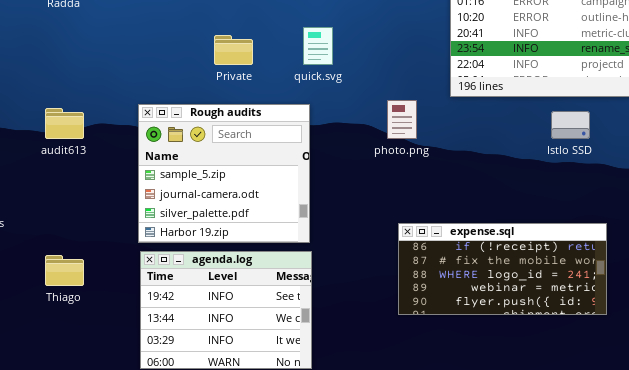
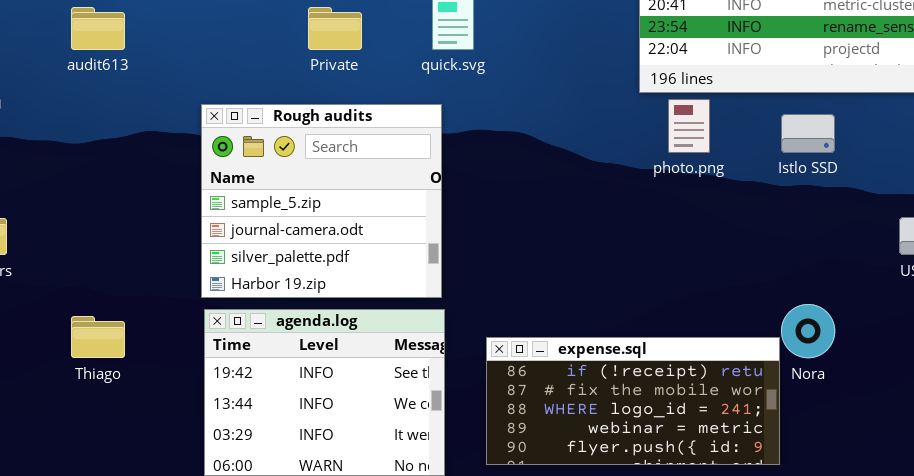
photo.png: [387,100,417,139] -> [668,99,710,153], moved
audit613: [45,108,84,139] -> [71,7,125,50], moved
expense.sql: [398,223,607,315] -> [486,337,780,465], moved

